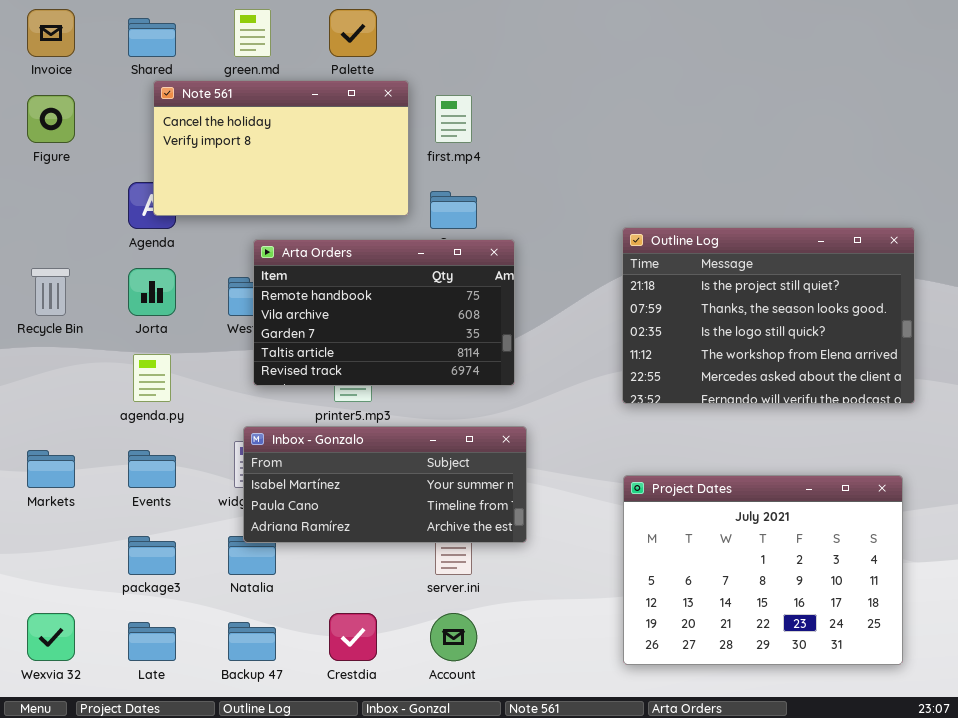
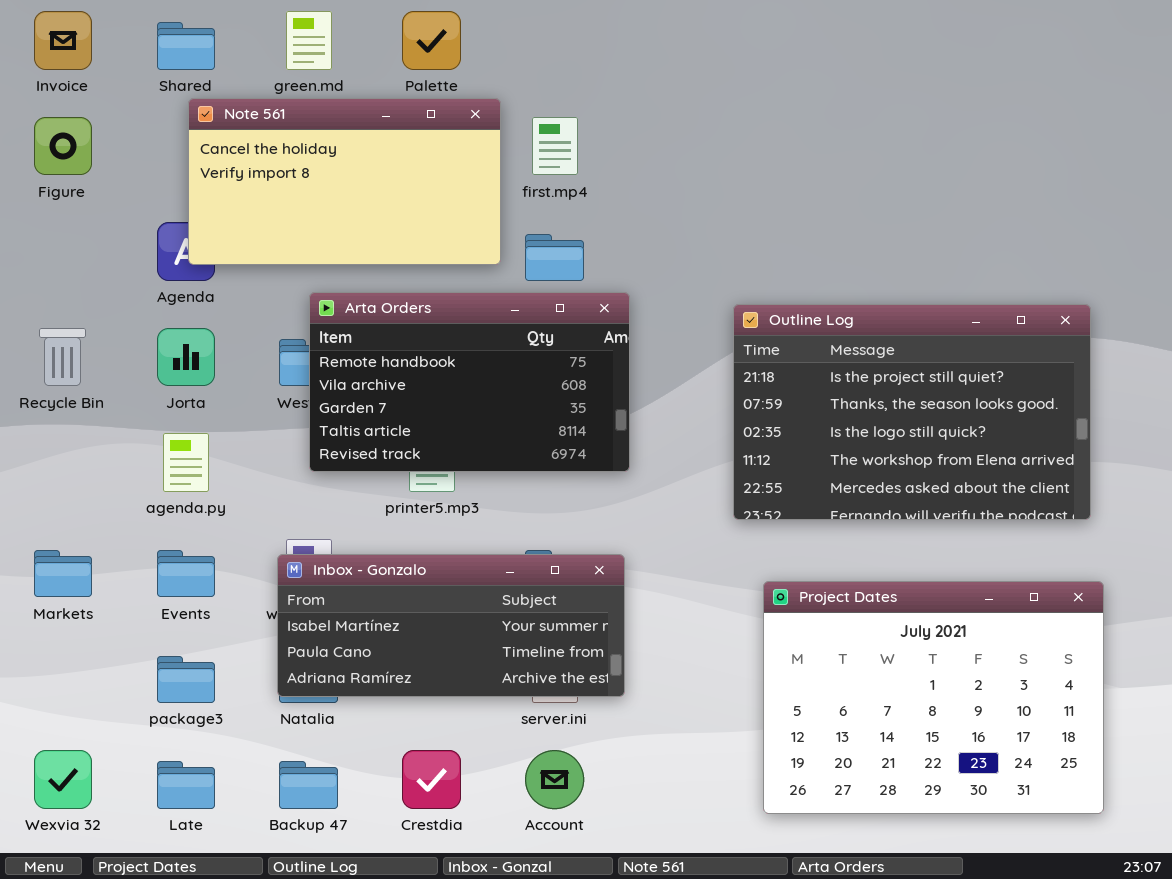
Outline Log: [622,227,915,404] -> [733,304,1091,520], moved
Inbox - Gonzalo: [243,426,527,543] -> [277,554,625,697], moved

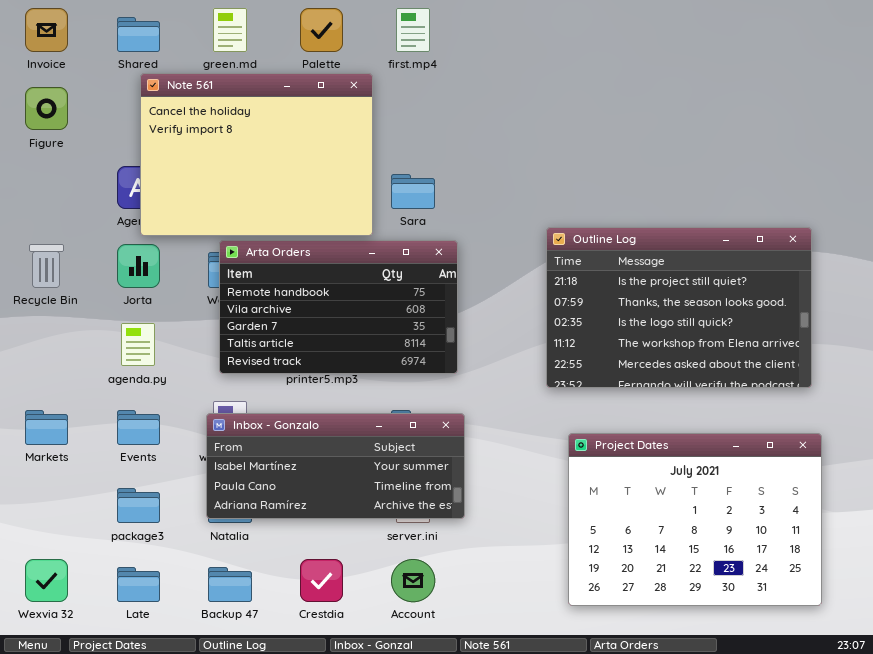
Note 561: [188,98,501,265] -> [140,73,373,236], resized
first.mp4: [532,117,578,175] -> [396,8,430,52], moved
Arta Orders: [309,292,630,472] -> [219,240,458,374], moved

